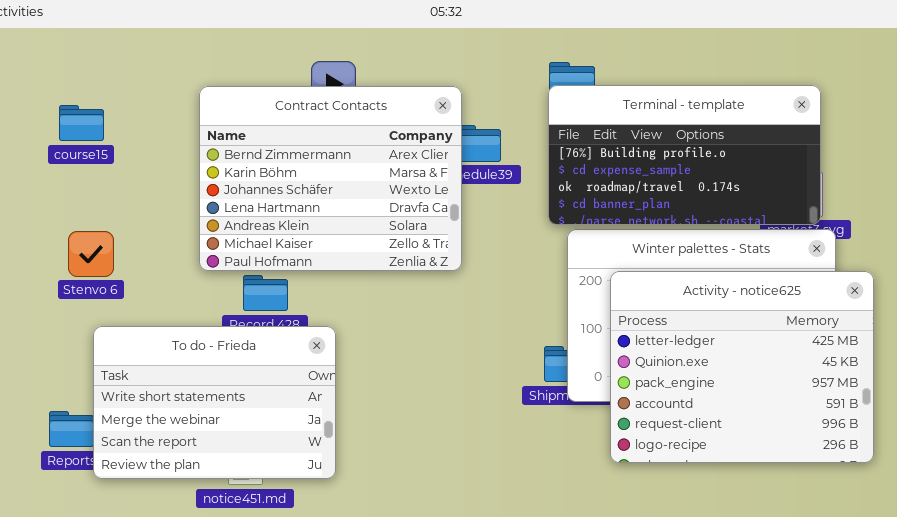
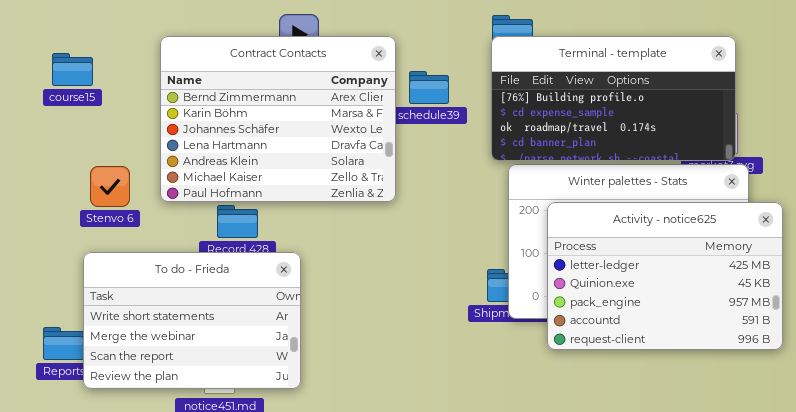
Contract Contacts: [199,86,462,271] -> [160,36,396,202], moved
Stenvo 6: [68,231,114,277] -> [90,166,130,207], moved
Activity - notice625: [610,271,874,463] -> [547,202,783,350], resized

